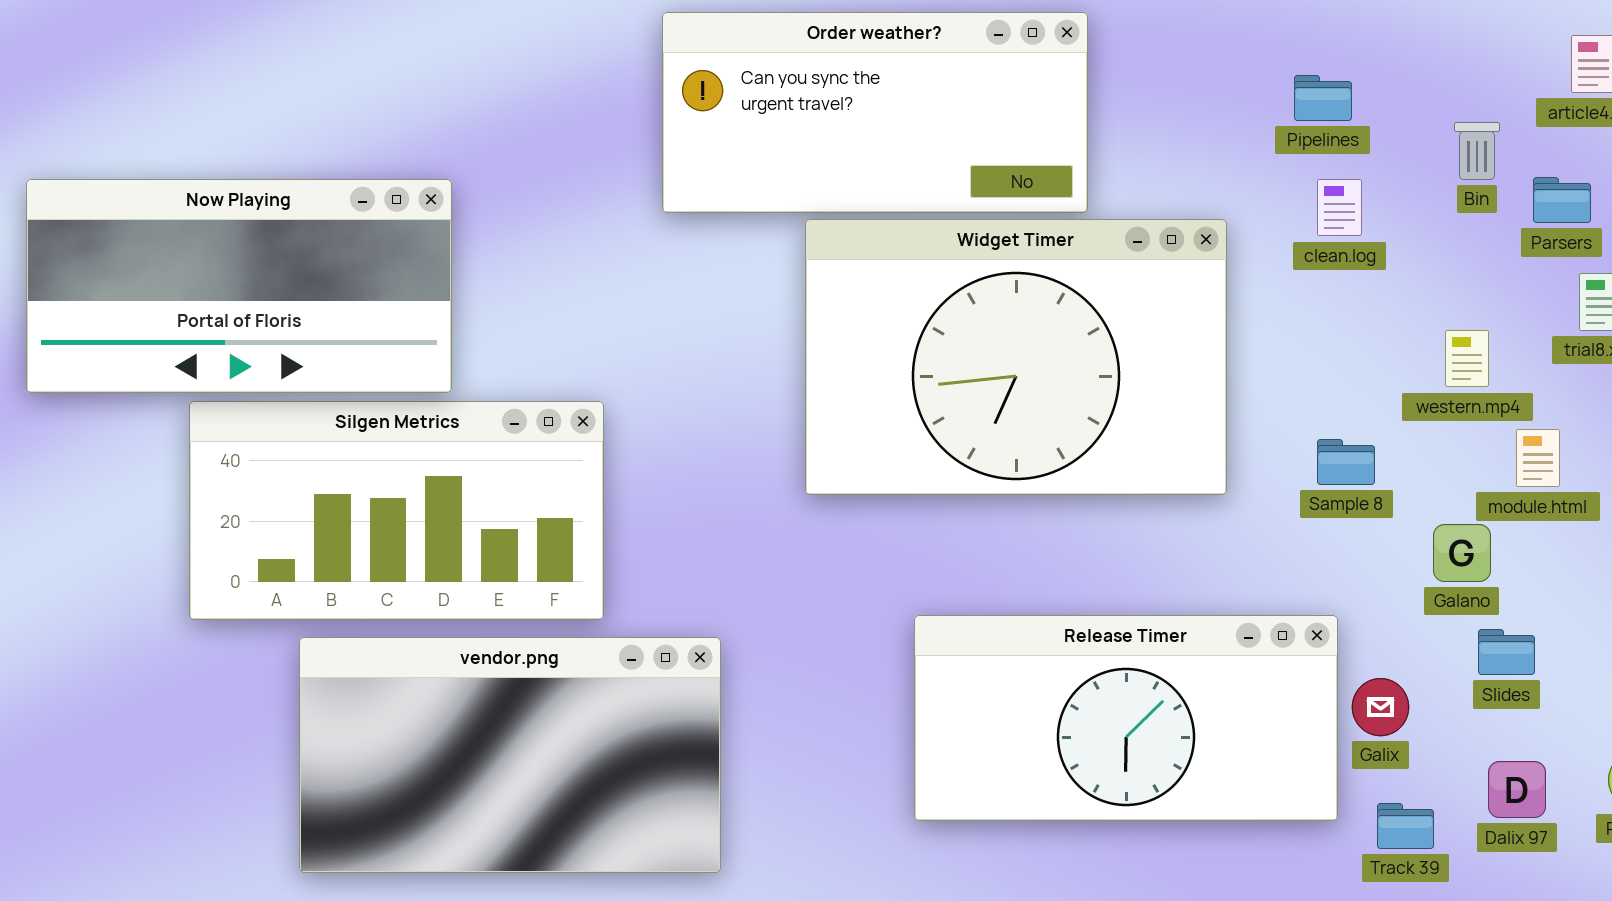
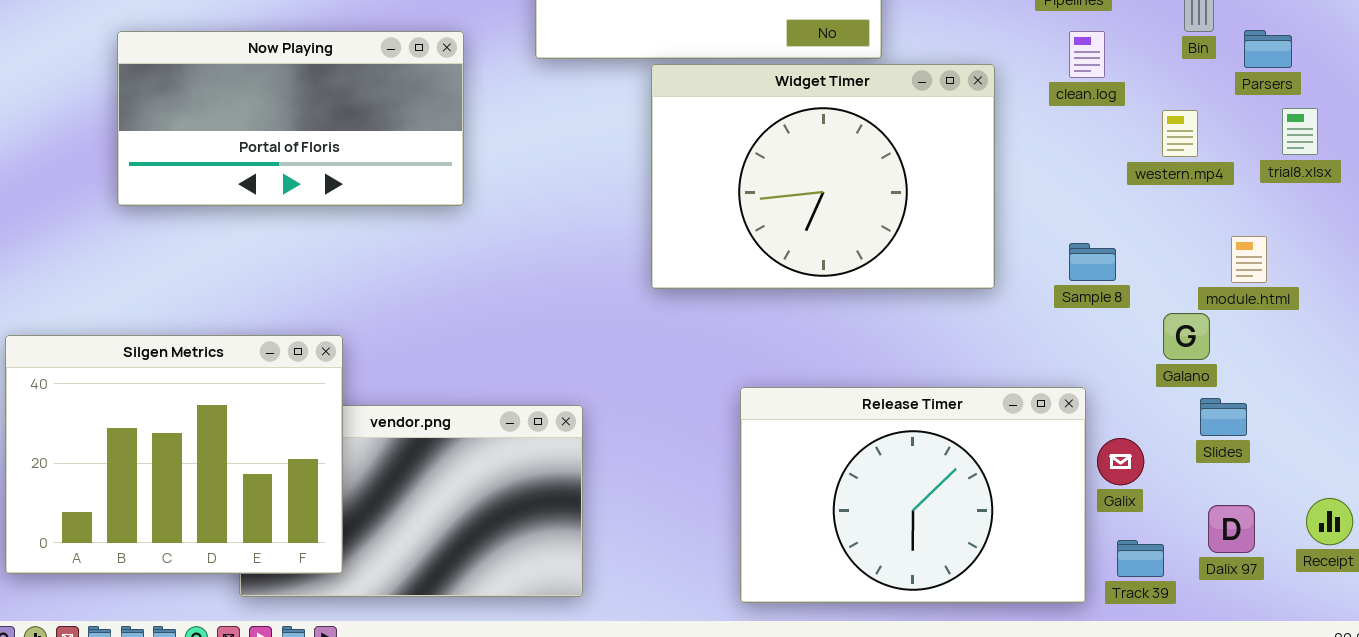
Now Playing: [26,179,452,393] -> [117,31,464,206], moved
western.mp4: [1445,330,1489,387] -> [1162,110,1198,157], moved
Silgen Metrics: [189,401,604,620] -> [5,335,343,574], moved, resized
Release Timer: [914,615,1338,821] -> [740,387,1086,603], resized

